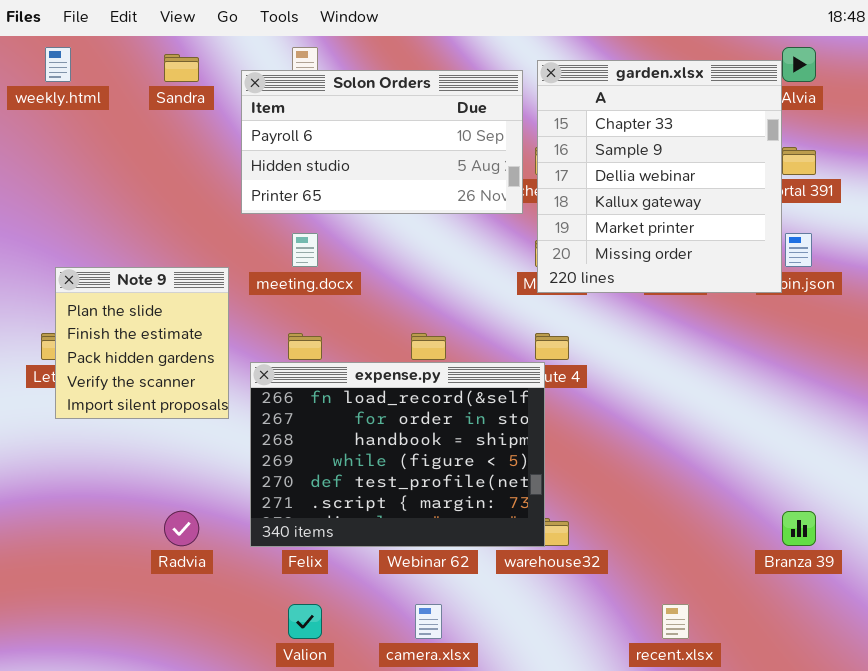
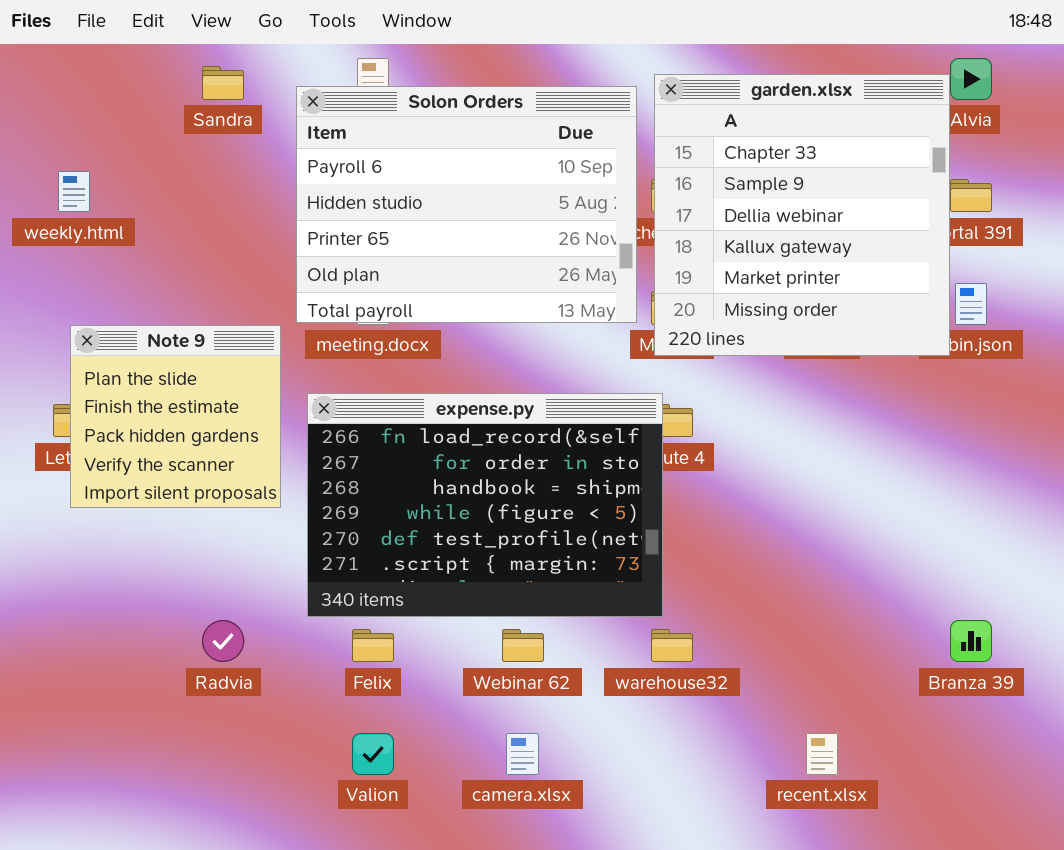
weekly.html: [45,47,71,82] -> [58,171,90,212], moved
Solon Orders: [241,70,523,214] -> [296,86,637,323], resized
expense.py: [250,362,545,547] -> [307,393,663,617], moved

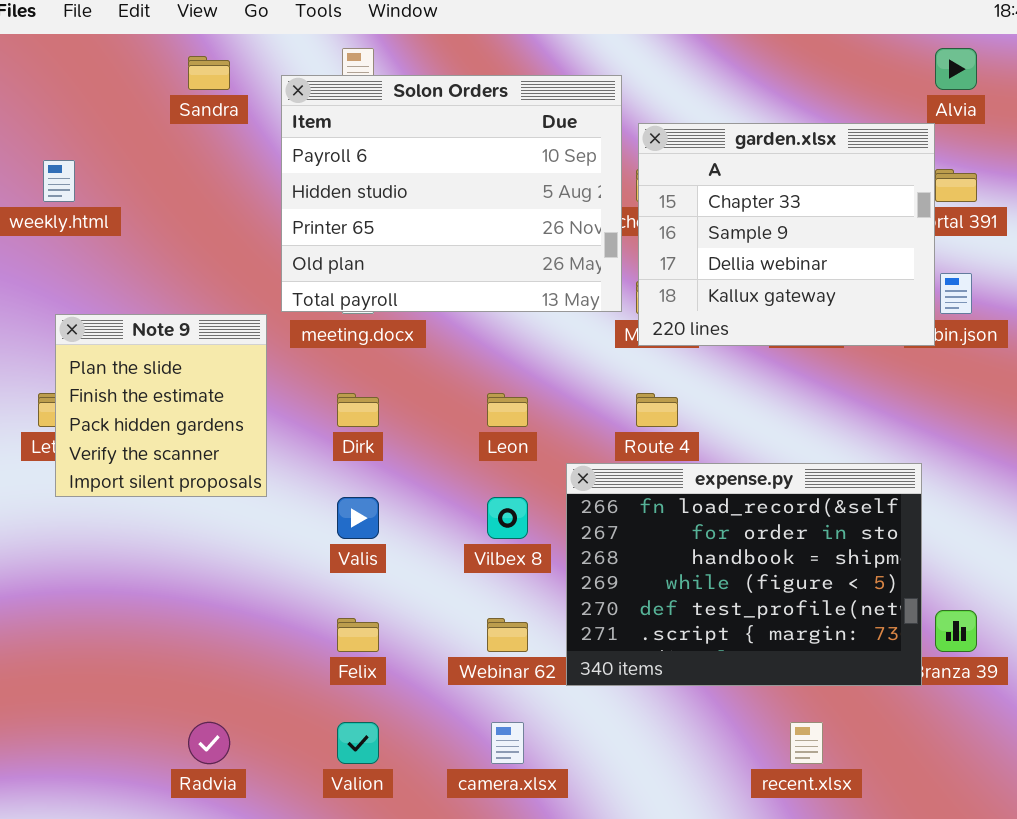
garden.xlsx: [654,74,950,356] -> [638,123,935,346], resized
expense.py: [307,393,663,617] -> [566,463,922,686], moved
Radvia: [202,620,244,662] -> [188,722,230,764], moved

